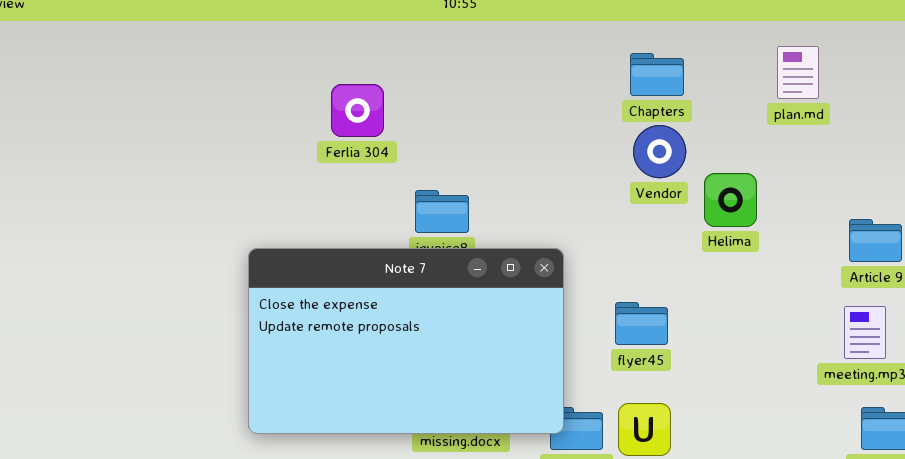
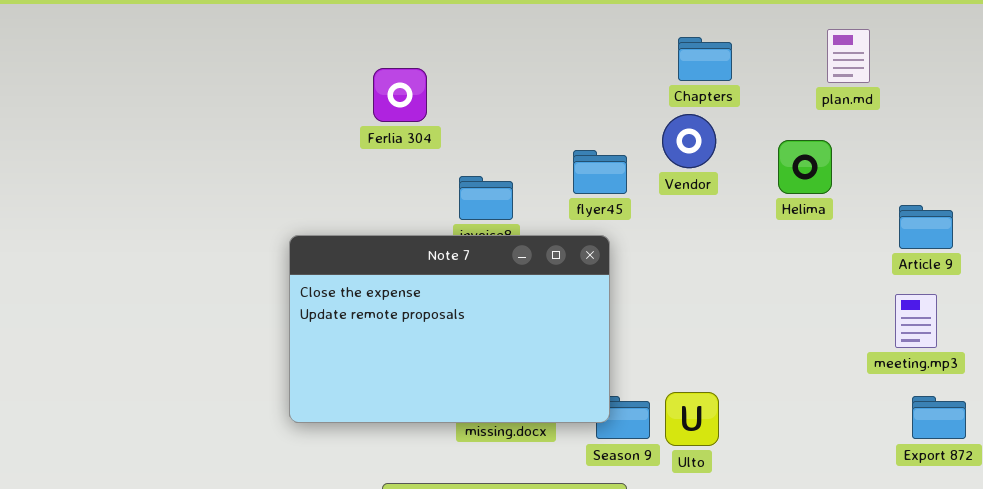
Vendor: [633,125,686,178] -> [662,114,716,168], moved
Helima: [704,173,757,227] -> [778,140,832,194], moved
flyer45: [615,302,668,345] -> [573,150,627,194], moved

